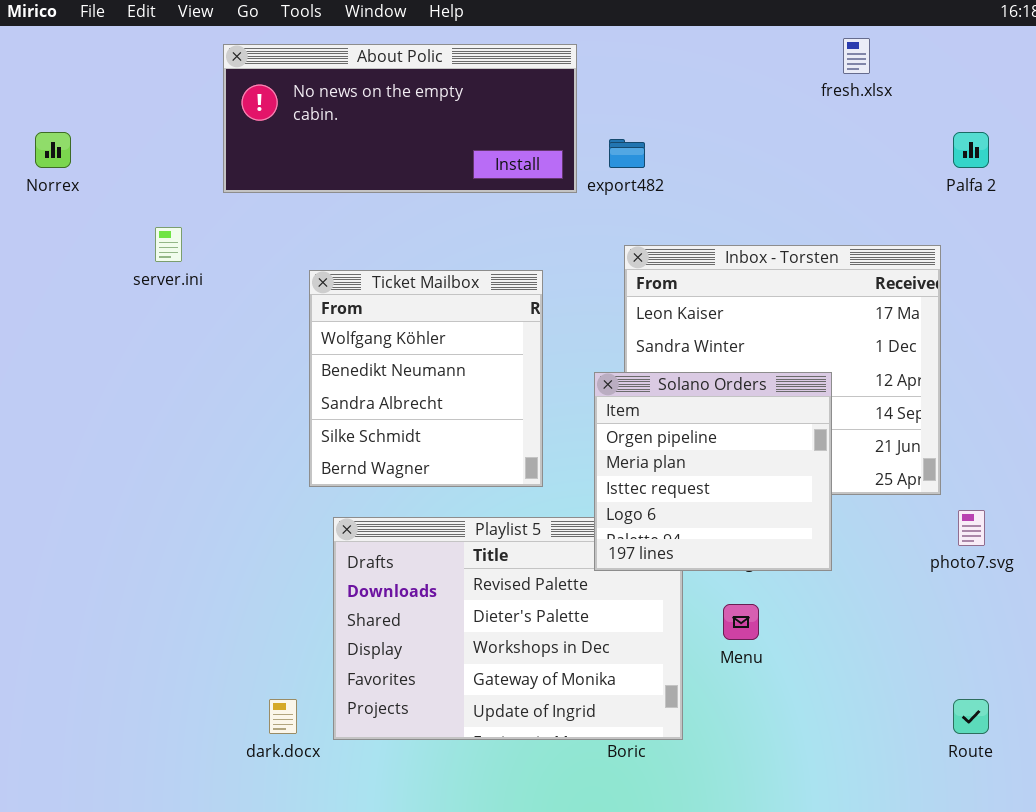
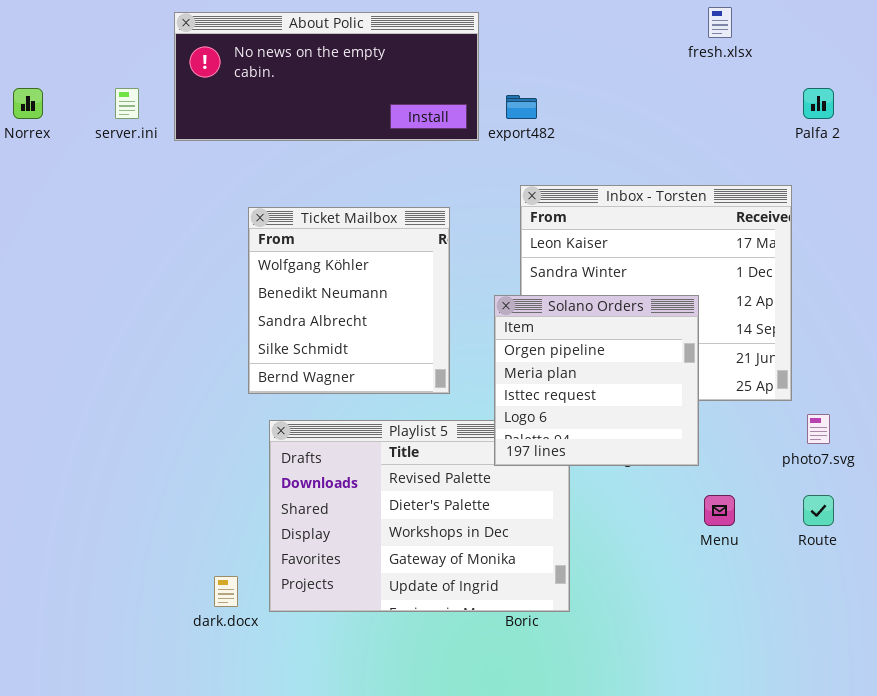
server.ini: [155,227,182,262] -> [115,88,139,119], moved
Menu: [723,604,759,640] -> [704,495,735,526], moved
Route: [953,699,989,734] -> [803,495,834,526], moved

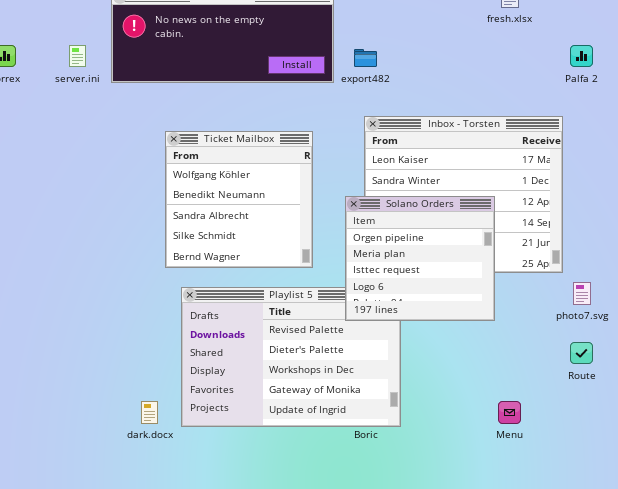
Menu: [704,495,735,526] -> [498,401,521,424], moved

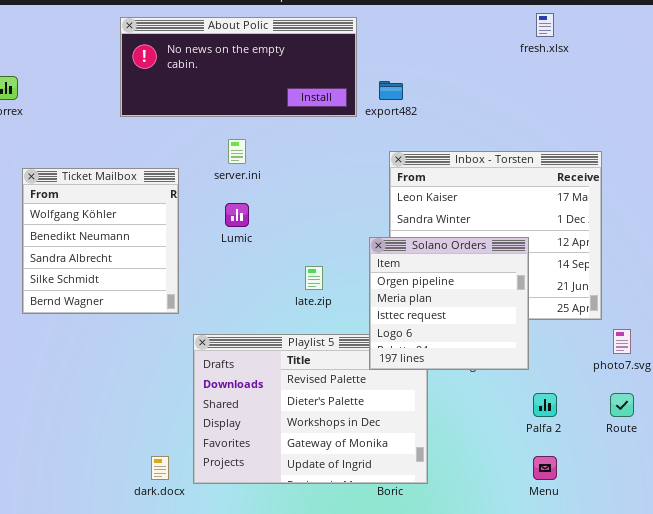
server.ini: [69,45,86,67] -> [228,139,246,164], moved
Palfa 2: [570,45,593,67] -> [533,393,557,417], moved
Ticket Mailbox: [165,131,313,268] -> [22,168,179,314], moved

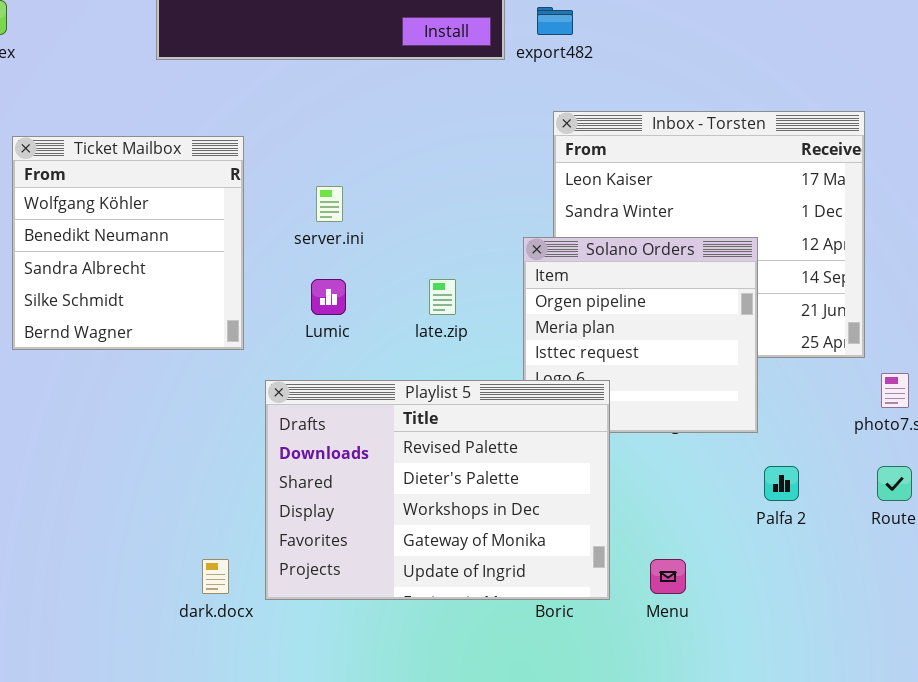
server.ini: [228,139,246,164] -> [316,186,343,222], moved
Lumic: [225,203,249,227] -> [311,279,346,315], moved
Playlist 5: [193,334,428,484] -> [265,380,610,600], raised
Menu: [533,456,557,480] -> [650,559,686,594], moved

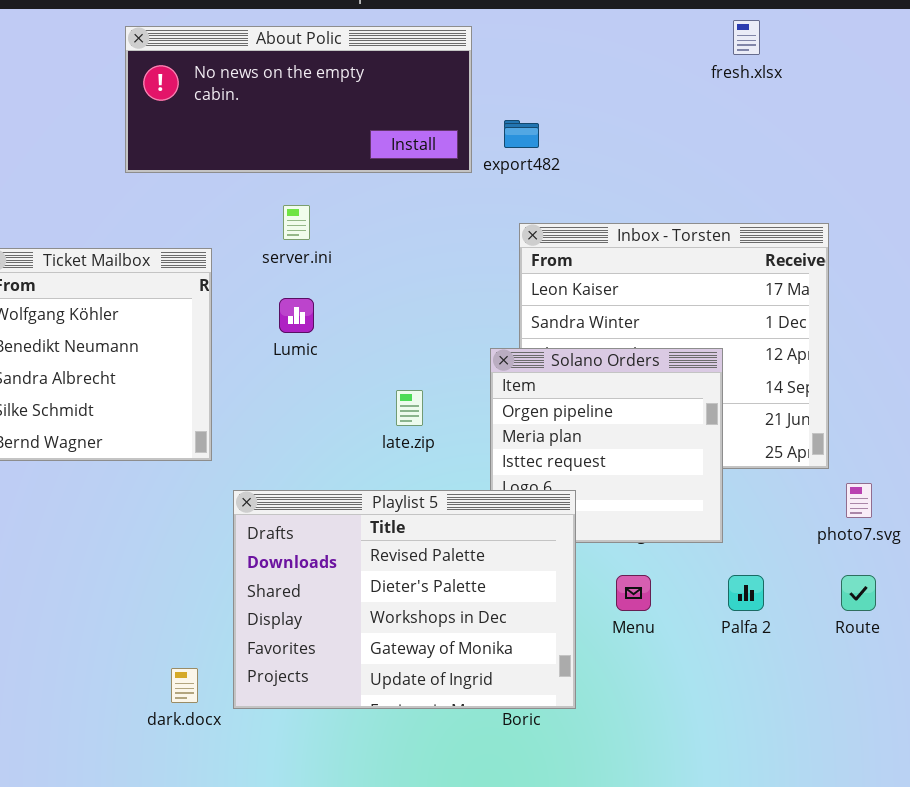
server.ini: [316,186,343,222] -> [283,205,310,240], moved
Lumic: [311,279,346,315] -> [279,298,314,333], moved
Menu: [650,559,686,594] -> [616,575,651,611], moved

